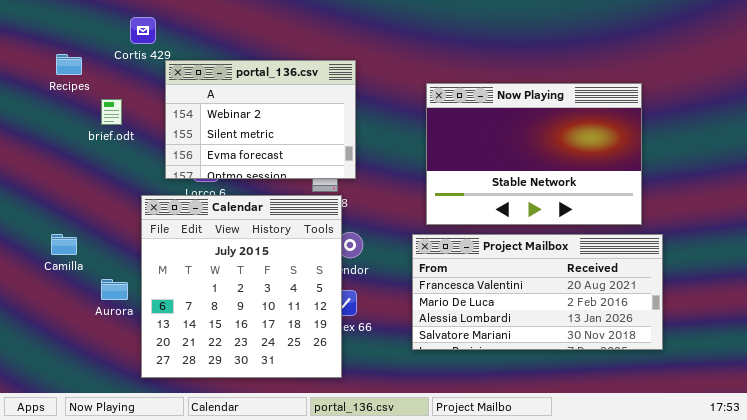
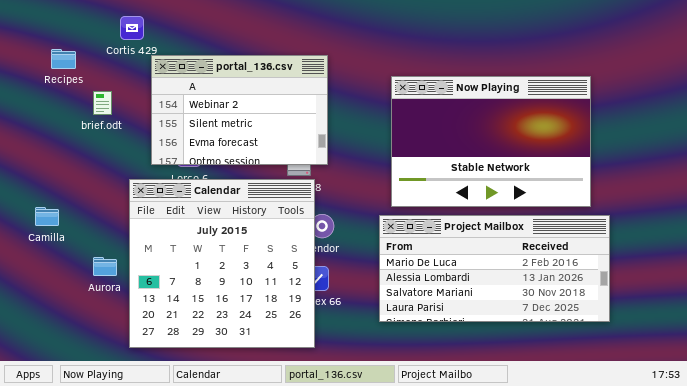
Camilla: [51,234,77,255] -> [35,207,59,226], moved
Project Mailbox: [412,234,663,350] -> [379,215,610,322], scrolled down 1 row

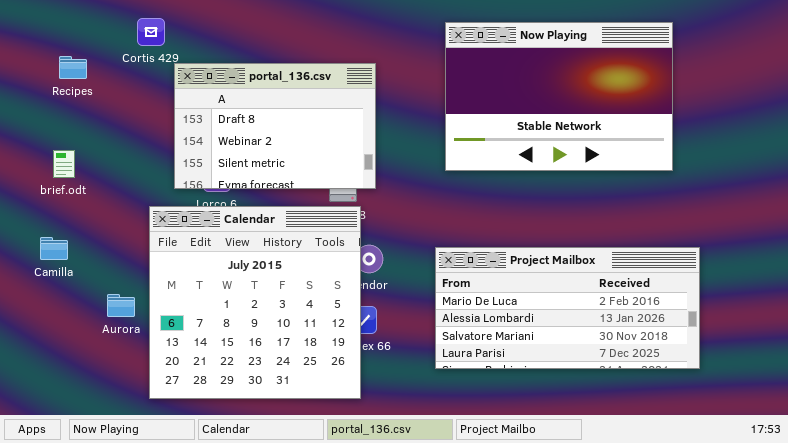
portal_136.csv: [151,55,328,165] -> [174,63,376,189], scrolled up 1 row
Now Playing: [391,76,591,207] -> [445,22,673,171], moved
brief.odt: [93,91,112,115] -> [53,150,75,178], moved

